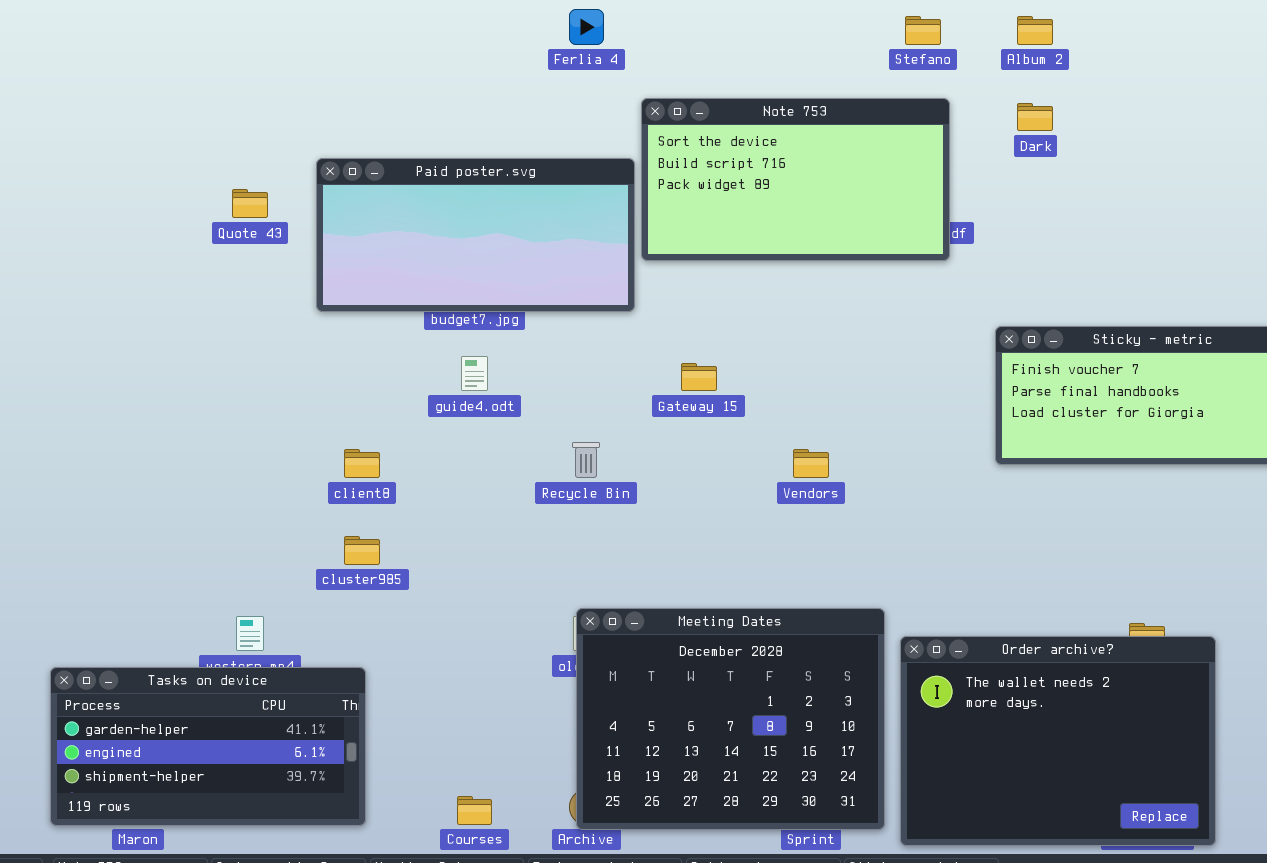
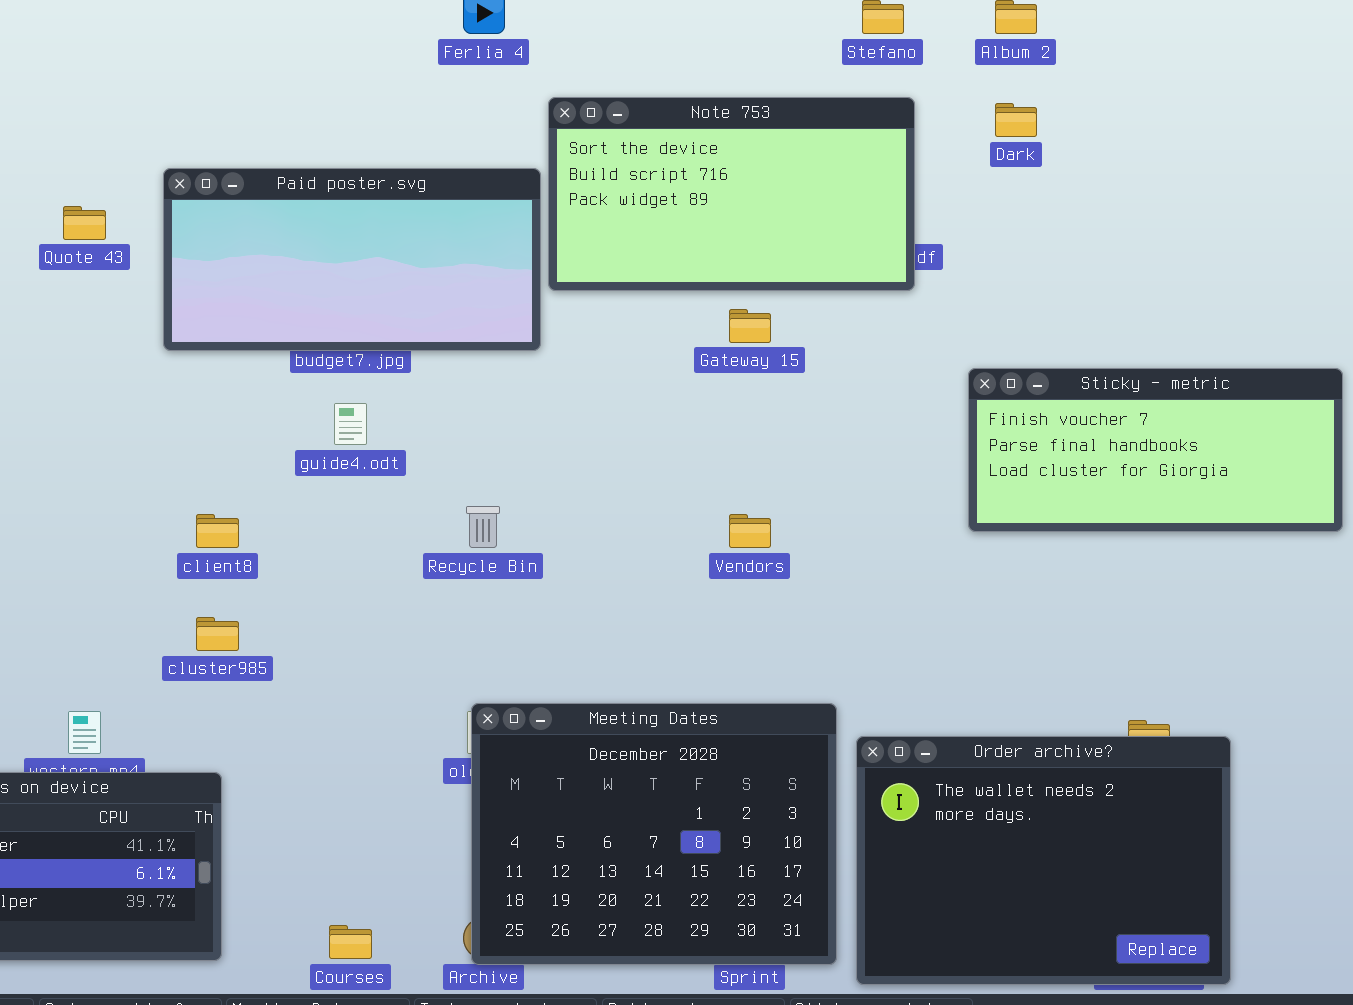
Gateway 15: [681,363,717,391] -> [729,309,771,343], moved

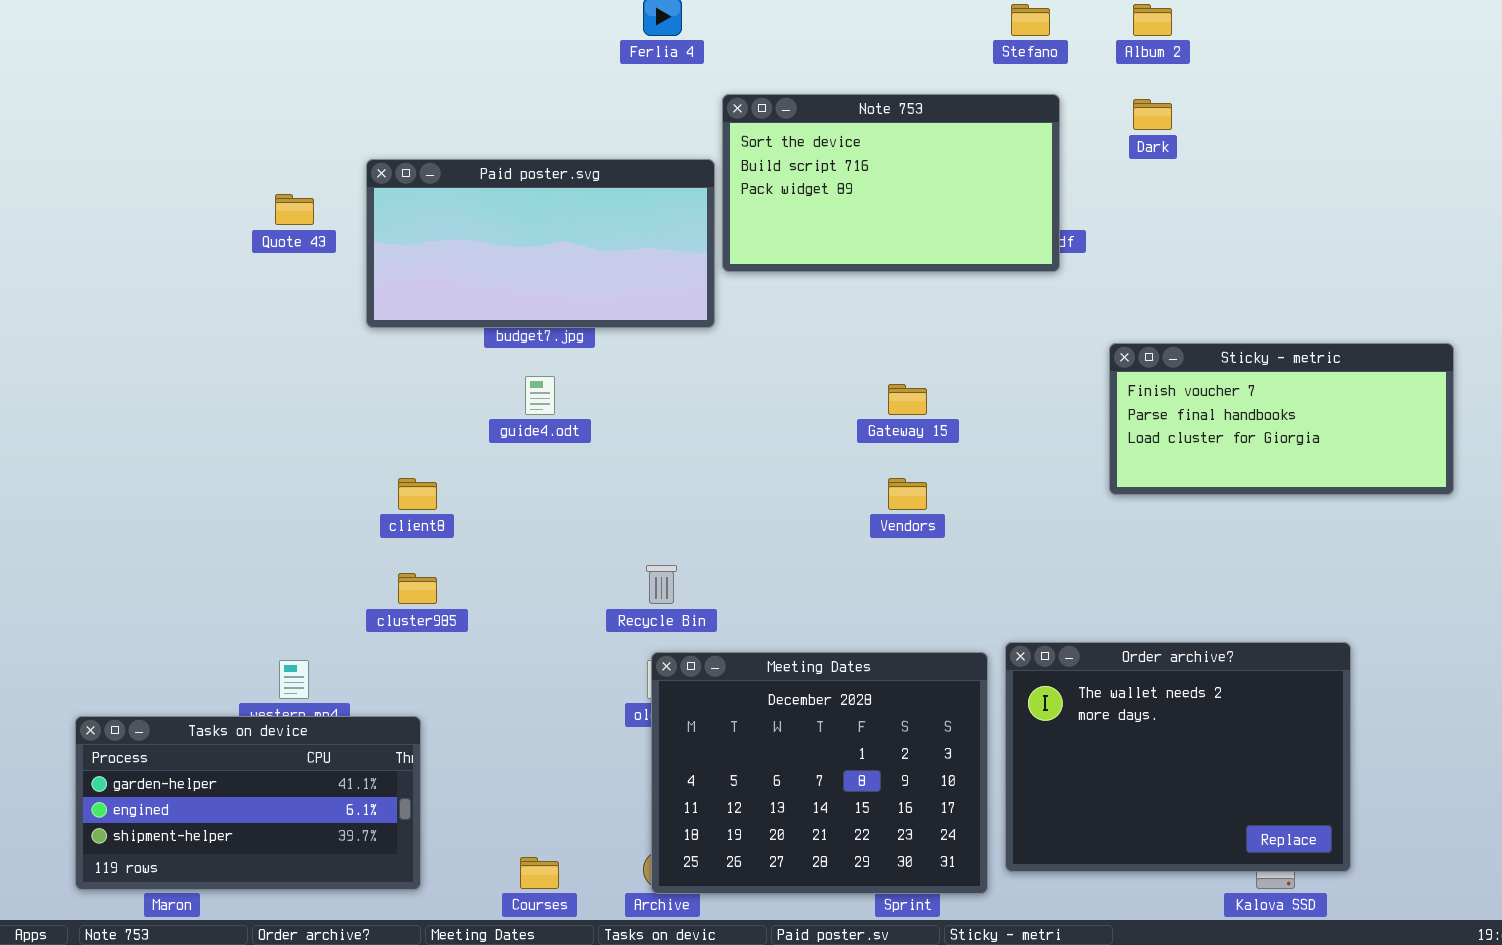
Gateway 15: [729,309,771,343] -> [888,384,927,415], moved
Recycle Bin: [466,506,500,548] -> [646,565,677,604], moved
Order archive?: [856,736,1231,985] -> [1005,642,1351,872], moved

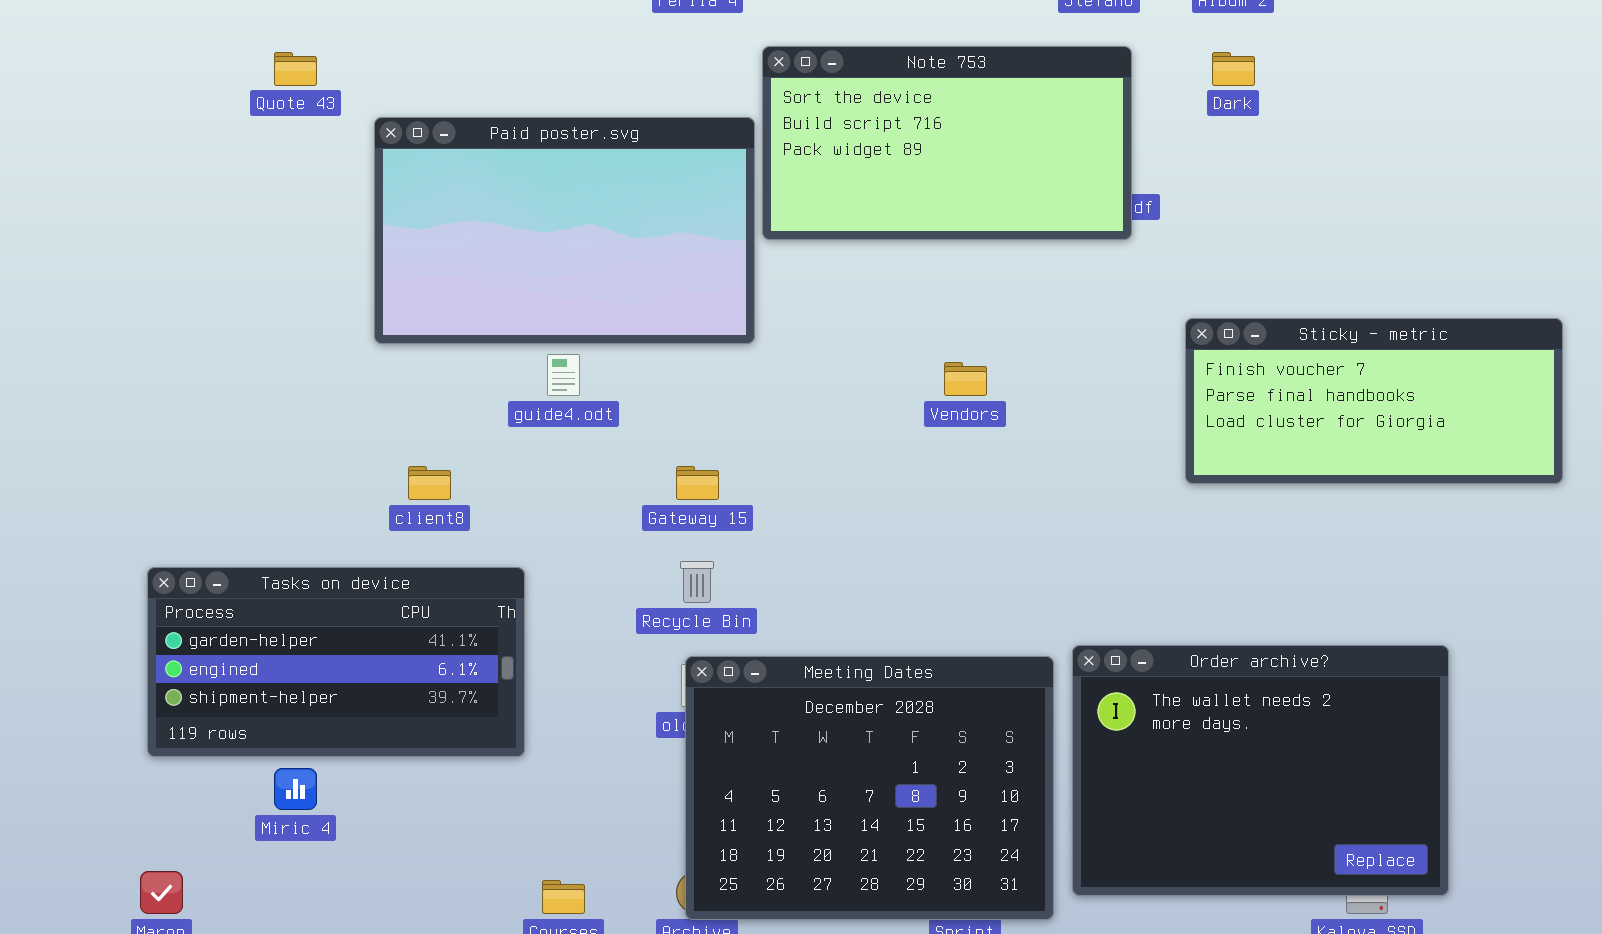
Paid poster.svg: [366,159,715,328] -> [374,117,755,344], resized
Quote 43: [275,194,314,225] -> [274,52,317,86], moved
Gateway 15: [888,384,927,415] -> [676,466,719,500], moved
Vendors: [888,478,927,510] -> [944,362,987,396], moved
Tasks on device: [75,716,421,890] -> [147,567,525,757], moved

